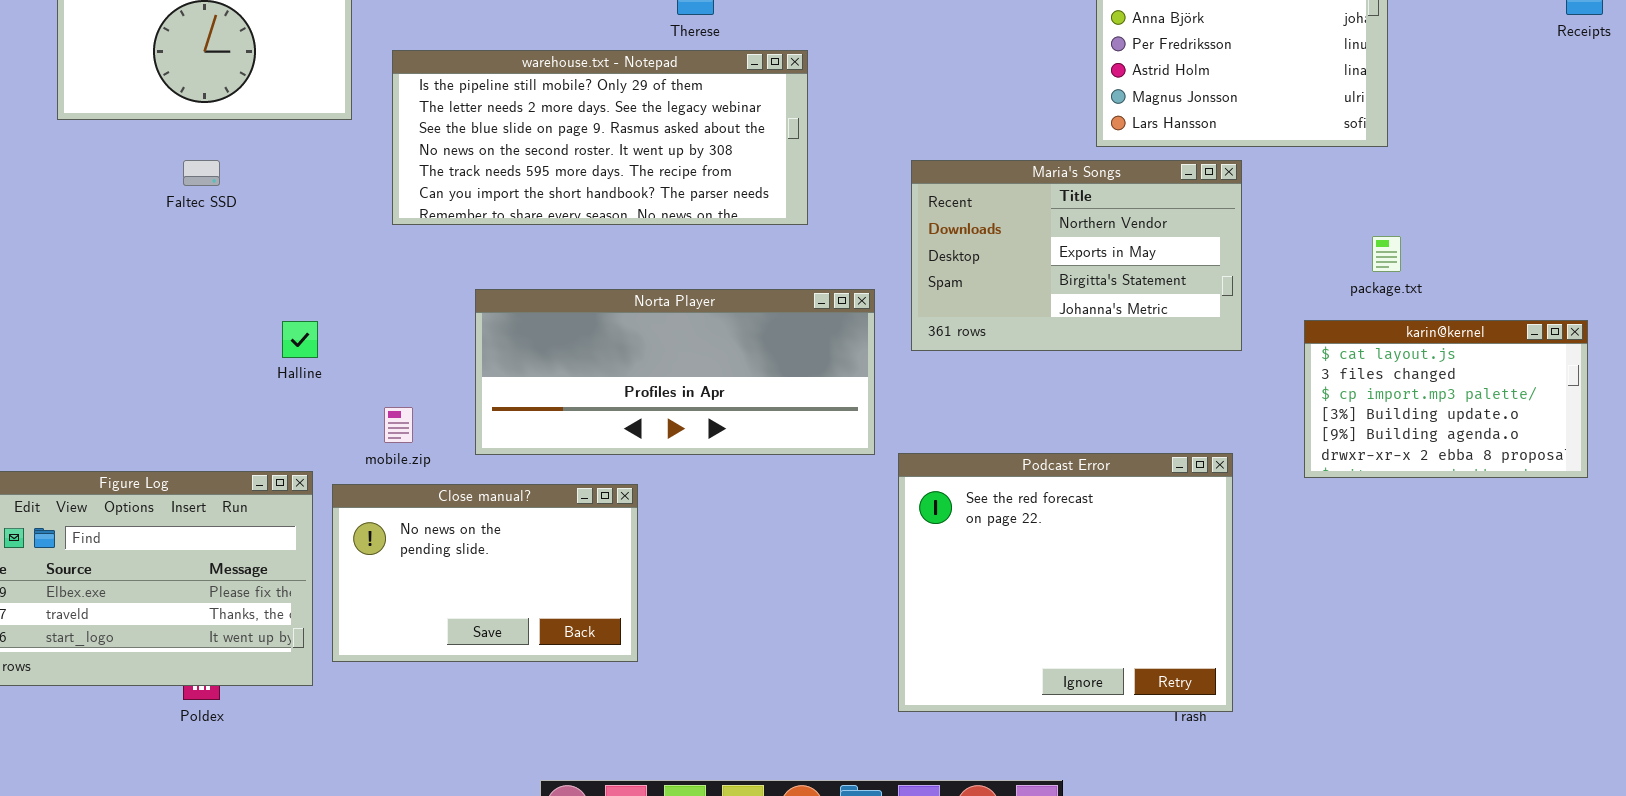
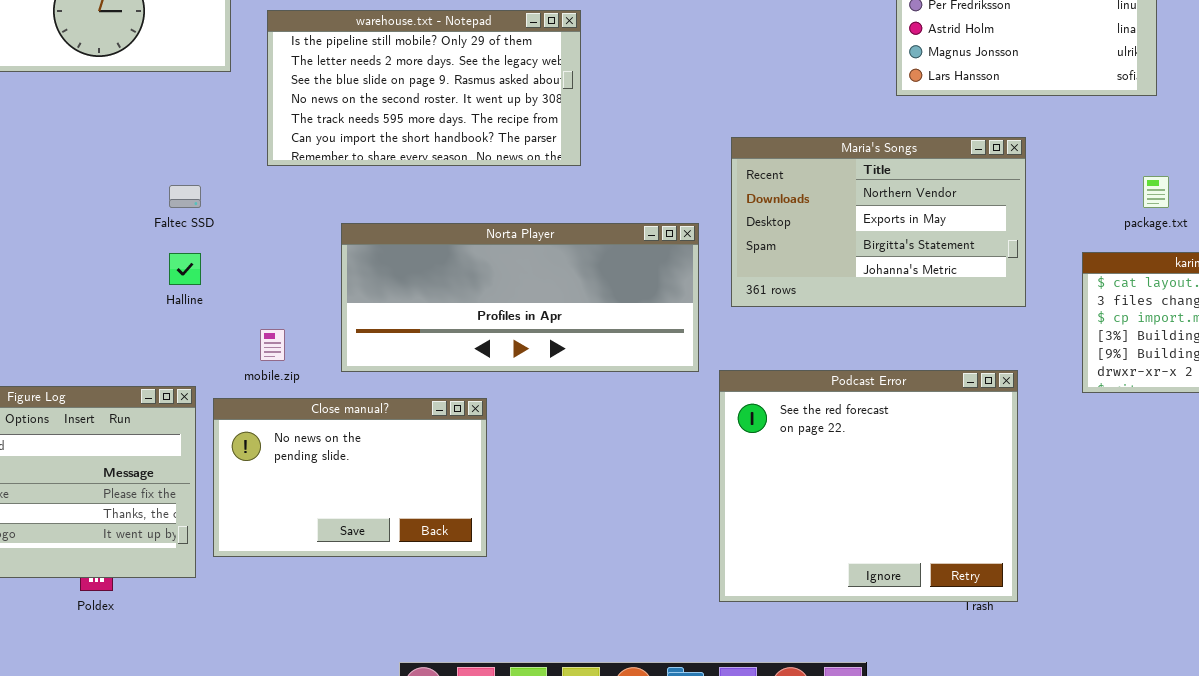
warehouse.txt - Notepad: [392,50,808,225] -> [267,10,581,166], resized
Faltec SSD: [183,160,220,186] -> [169,185,201,208], moved
Maria's Songs: [911,160,1242,351] -> [731,137,1026,307], moved

